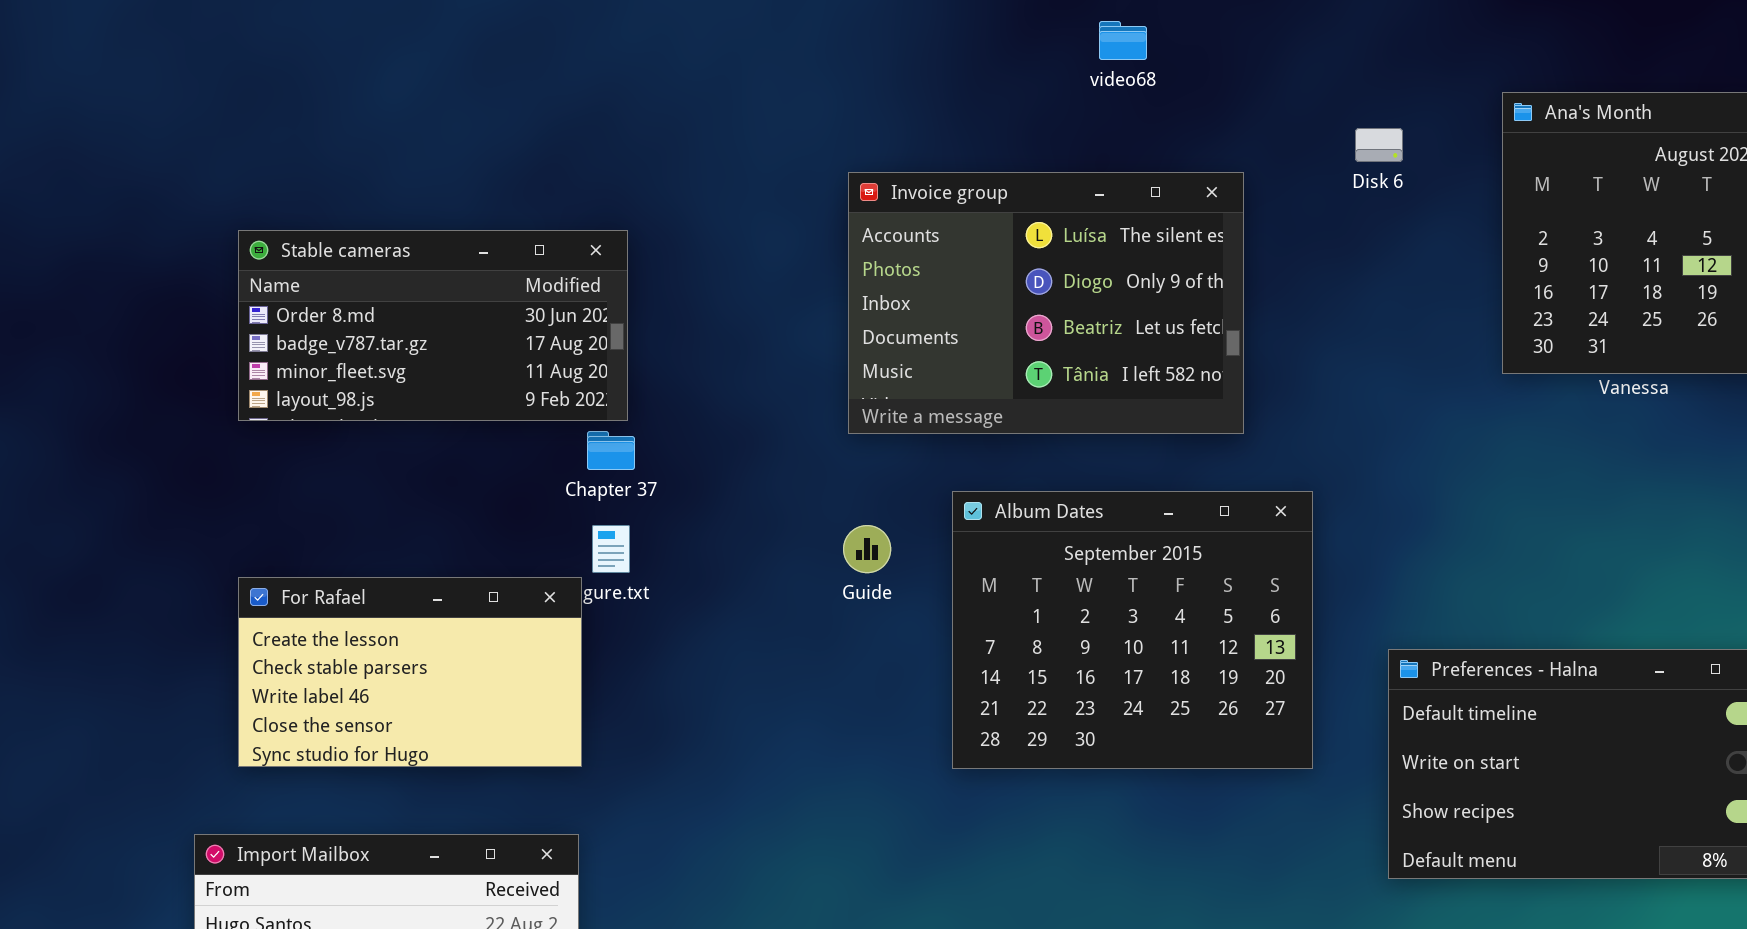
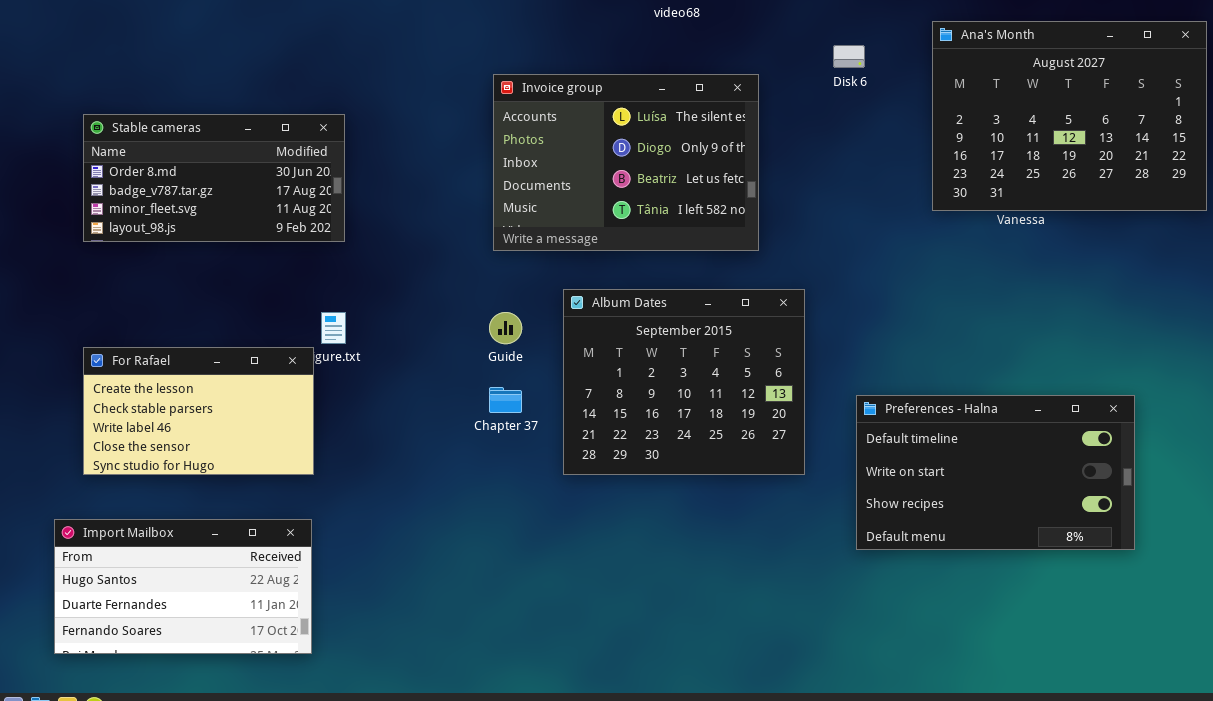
Chapter 37: [587,431,635,470] -> [489,387,522,413], moved

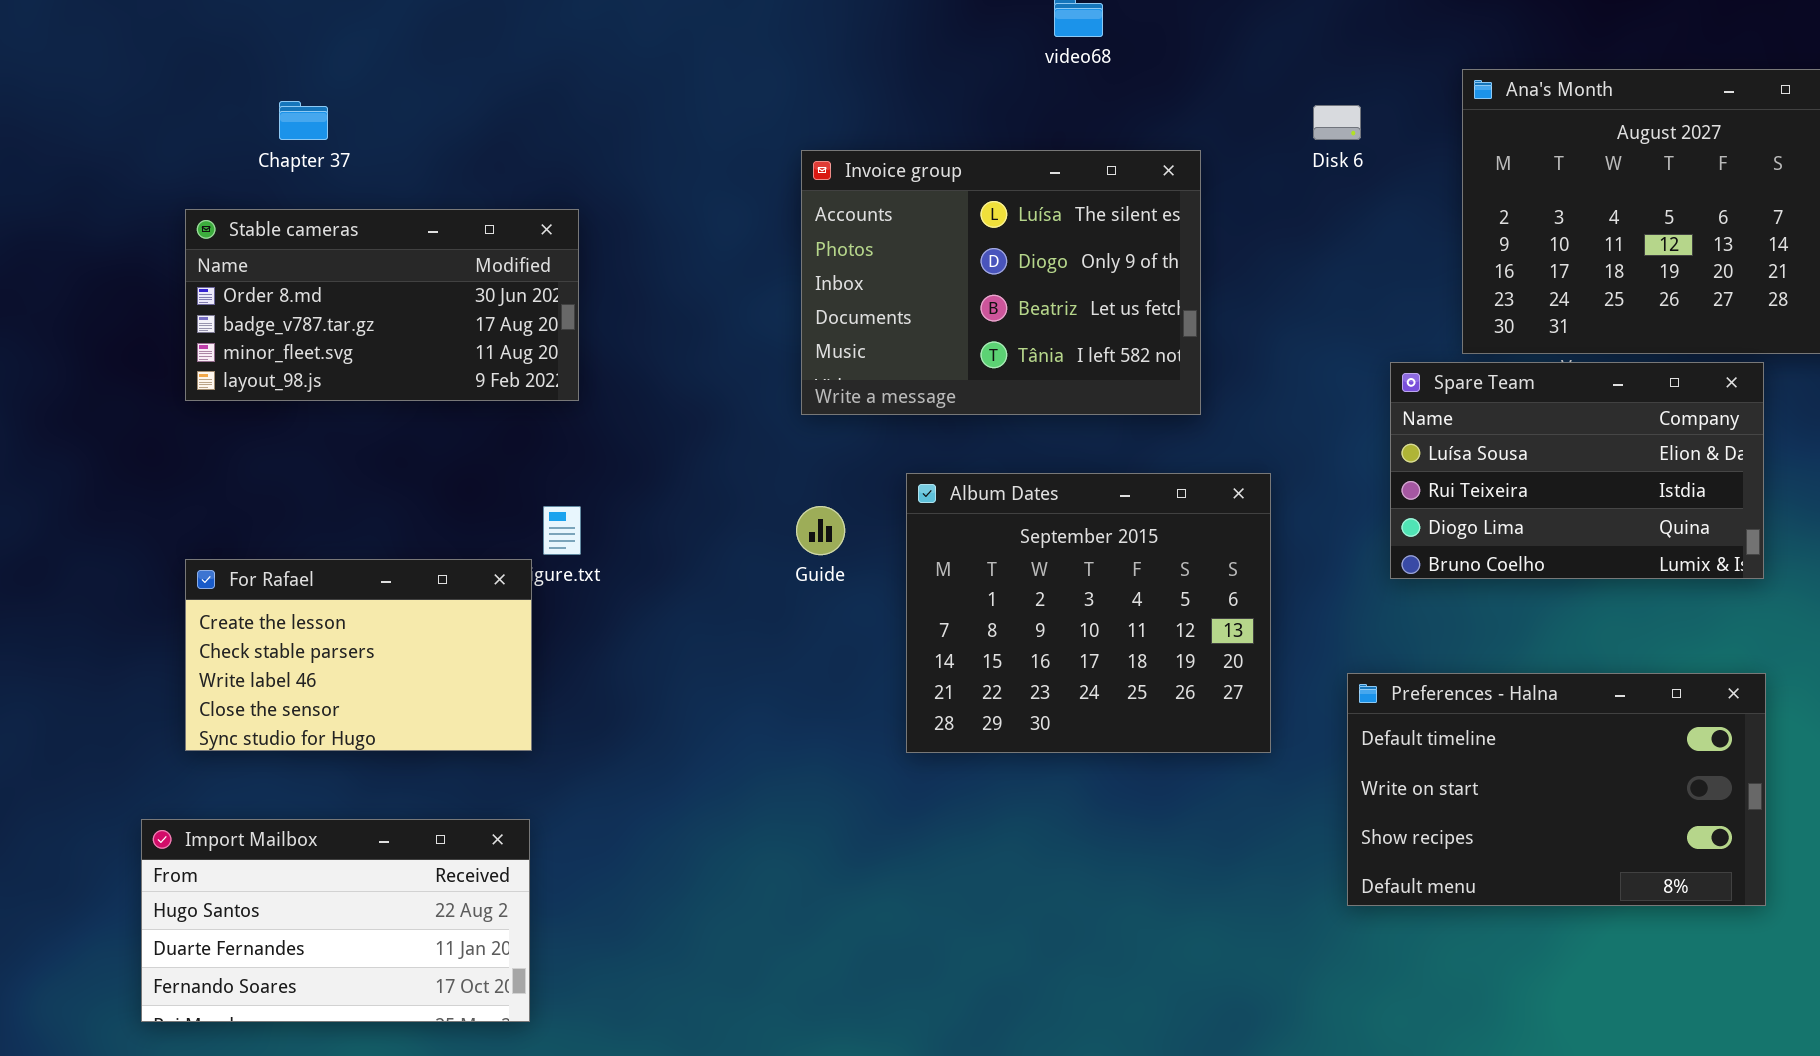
Spare Team: none -> [1390,362,1764,579], opened
Chapter 37: [489,387,522,413] -> [279,101,328,140], moved
Preferences - Halna: [856,395,1135,550] -> [1347,673,1766,906], moved

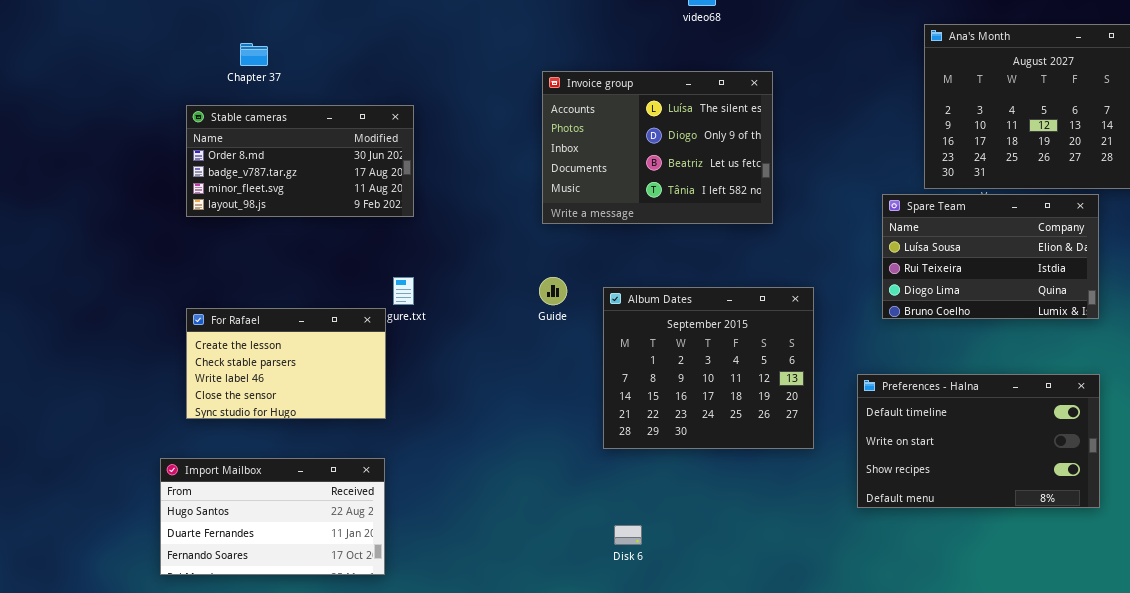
Disk 6: [1313,105,1361,140] -> [614,525,642,545], moved
Album Dates: [906,473,1271,753] -> [603,287,814,449], moved

